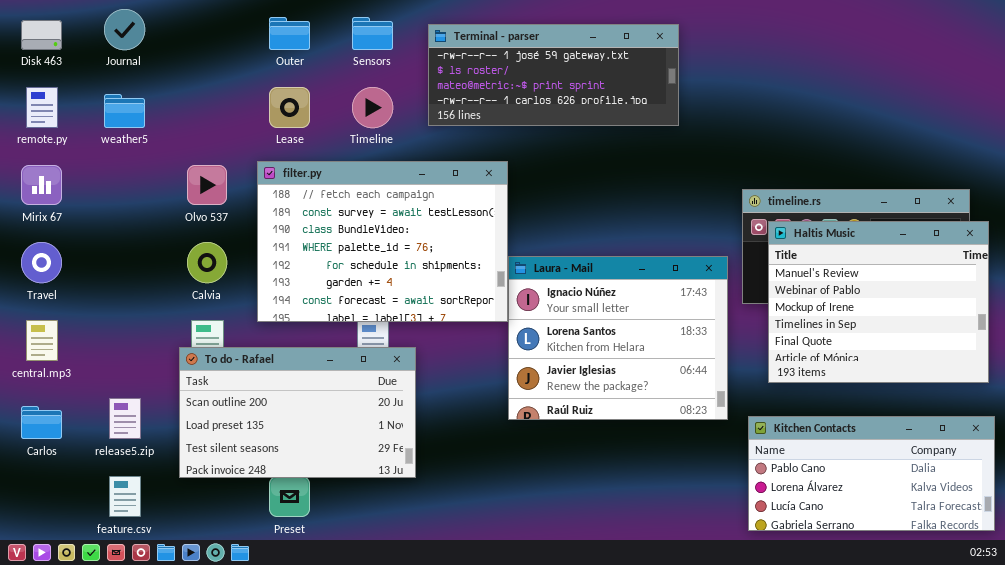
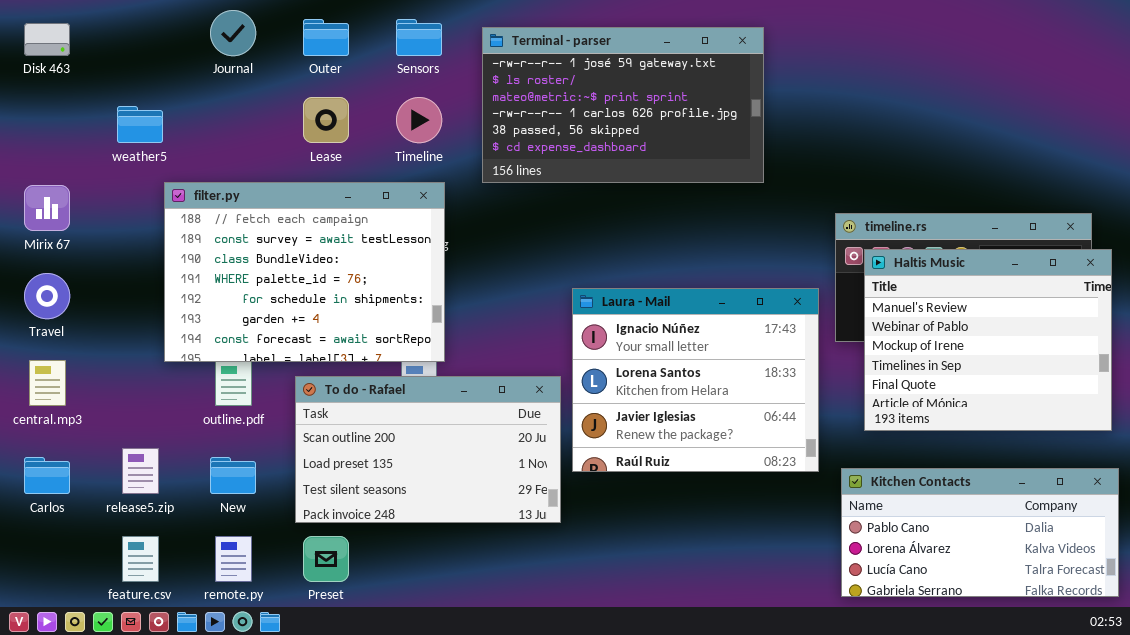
Journal: [104,9,145,50] -> [210,10,256,56], moved
Terminal - parser: [428,24,679,126] -> [482,27,764,183], resized
remote.py: [26,87,58,128] -> [215,536,252,582], moved
filter.py: [257,161,508,322] -> [164,182,445,362], moved
To do - Rafael: [179,347,416,478] -> [295,376,561,523], moved

